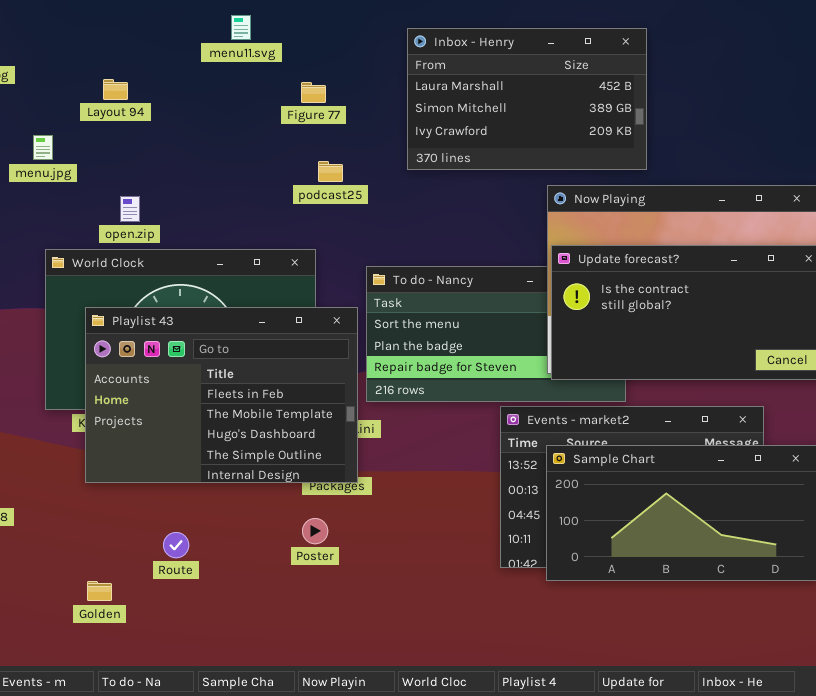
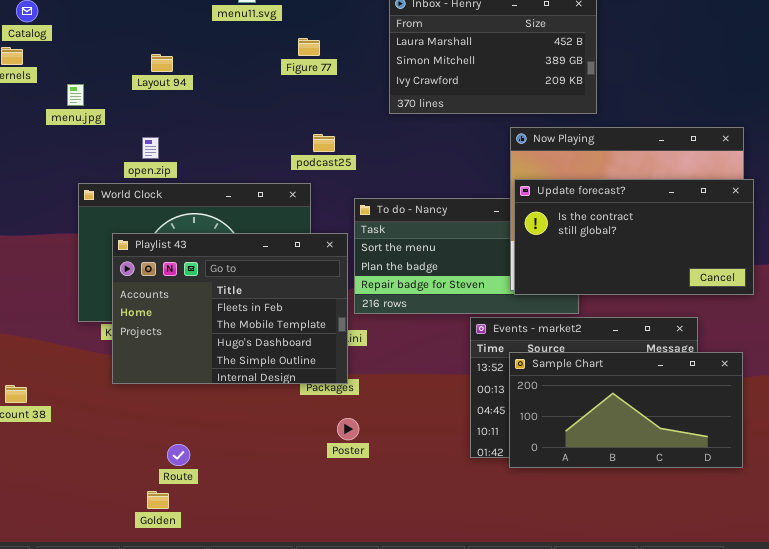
Layout 94: [103,79,128,100] -> [151,54,173,72], moved
podcast25: [318,161,343,182] -> [313,134,335,152], moved
Poster: [302,518,328,544] -> [337,418,359,440], moved
Route: [163,532,189,558] -> [167,444,190,466], moved
Golden: [87,581,112,601] -> [147,491,169,509], moved

